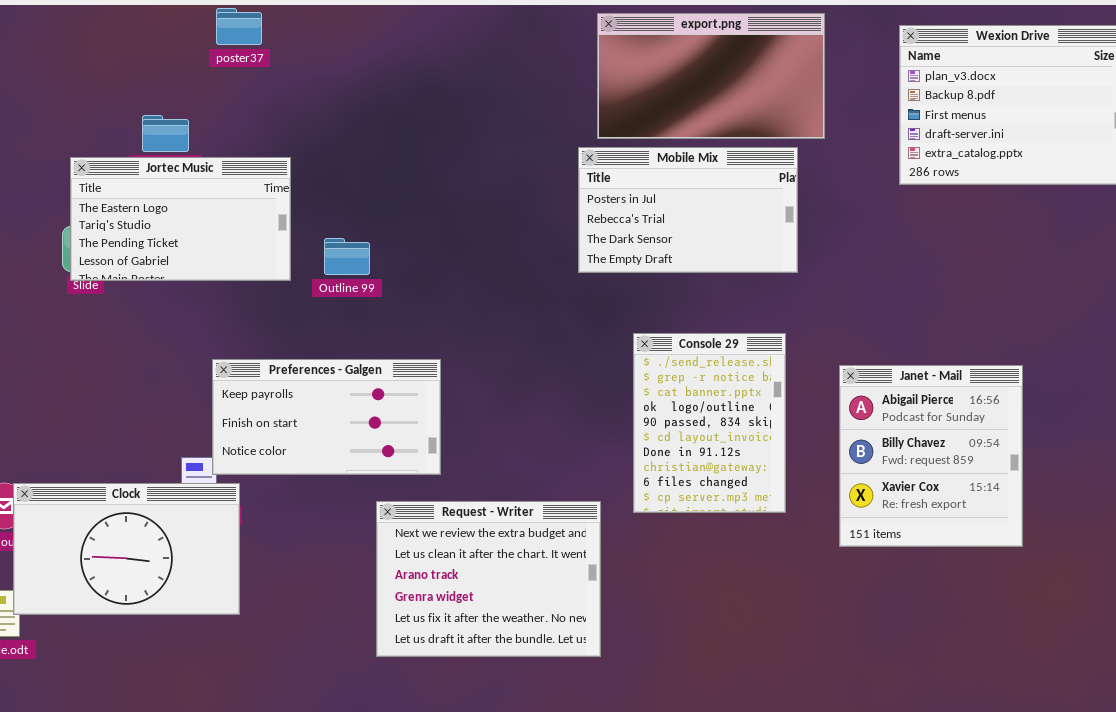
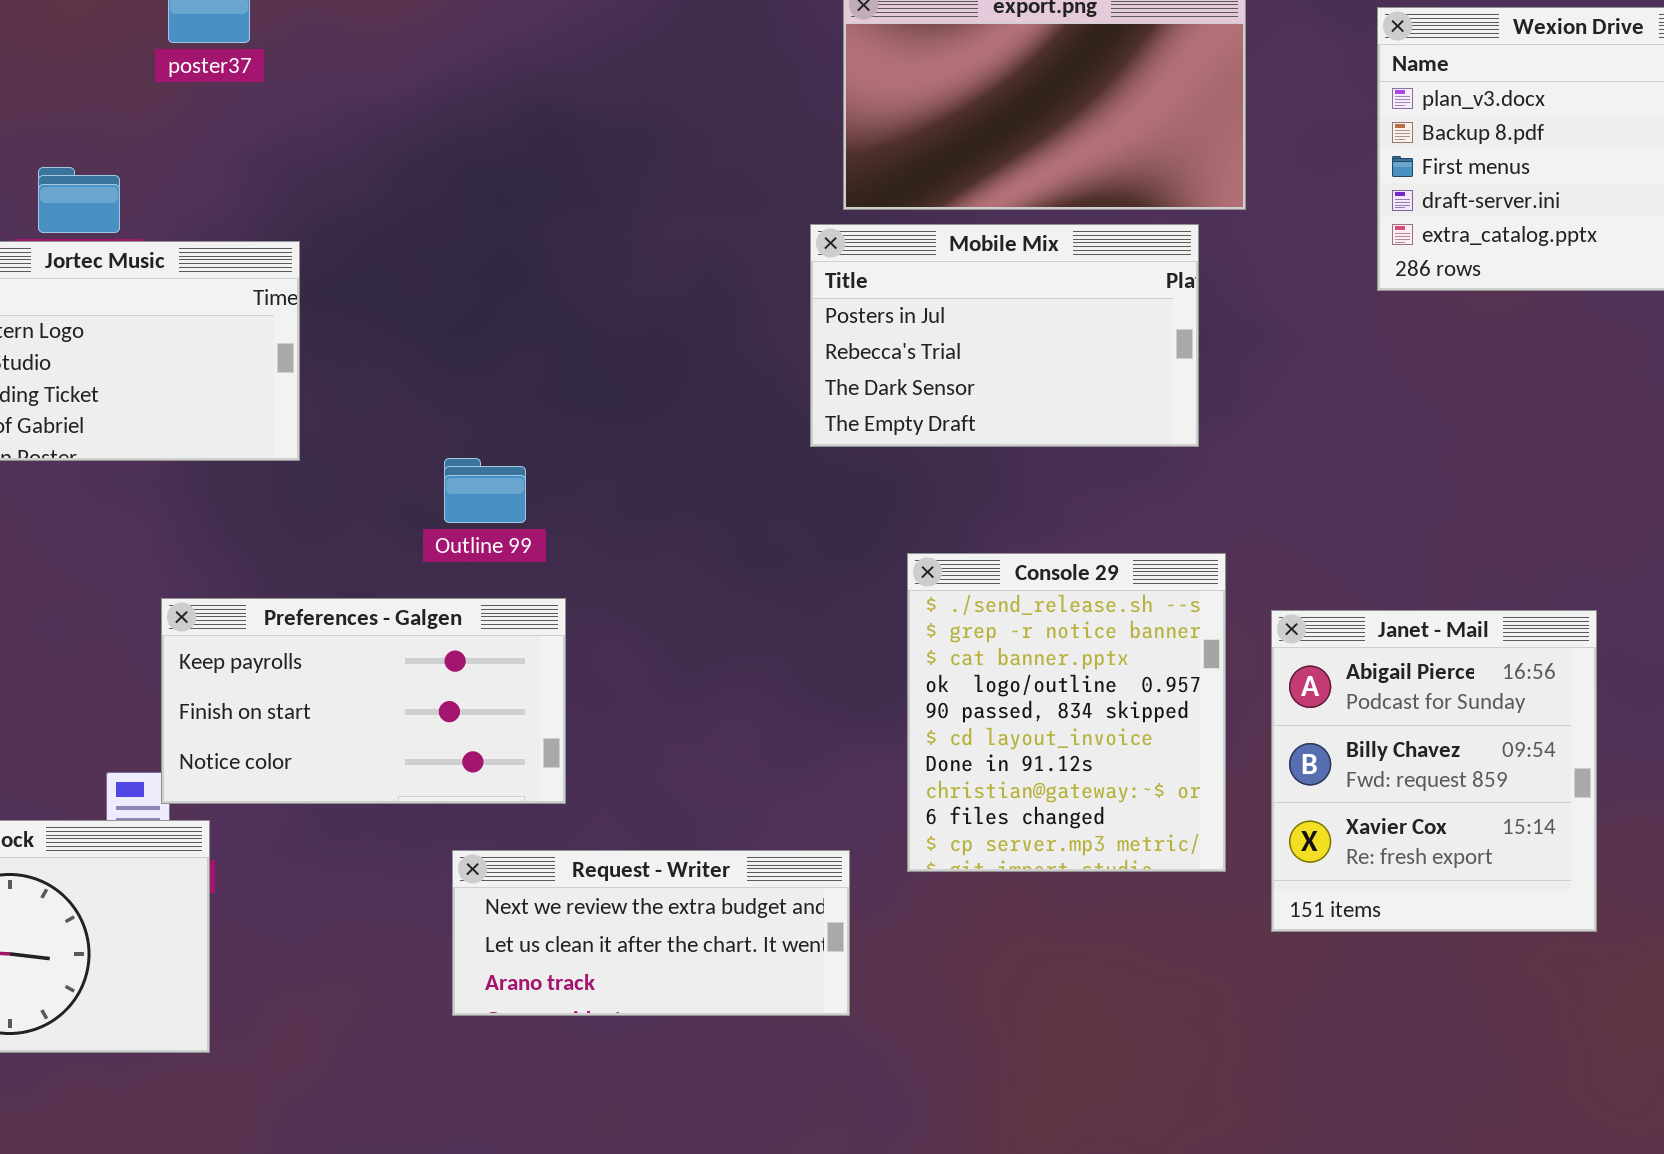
Outline 99: [324,238,370,275] -> [444,458,526,523], moved
Console 29: [633,333,786,513] -> [907,553,1226,872], resized
Request - Writer: [376,501,601,657] -> [452,850,850,1016], resized

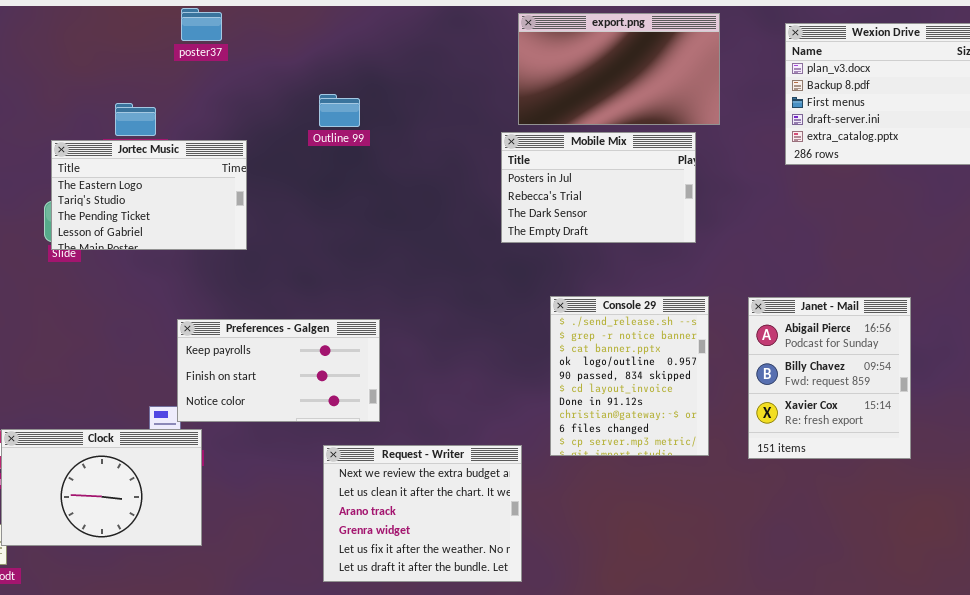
Outline 99: [444,458,526,523] -> [319,94,360,127], moved
Janet - Mail: [1271,610,1597,932] -> [748,297,911,459], moved
Request - Writer: [452,850,850,1016] -> [323,445,522,582], resized

